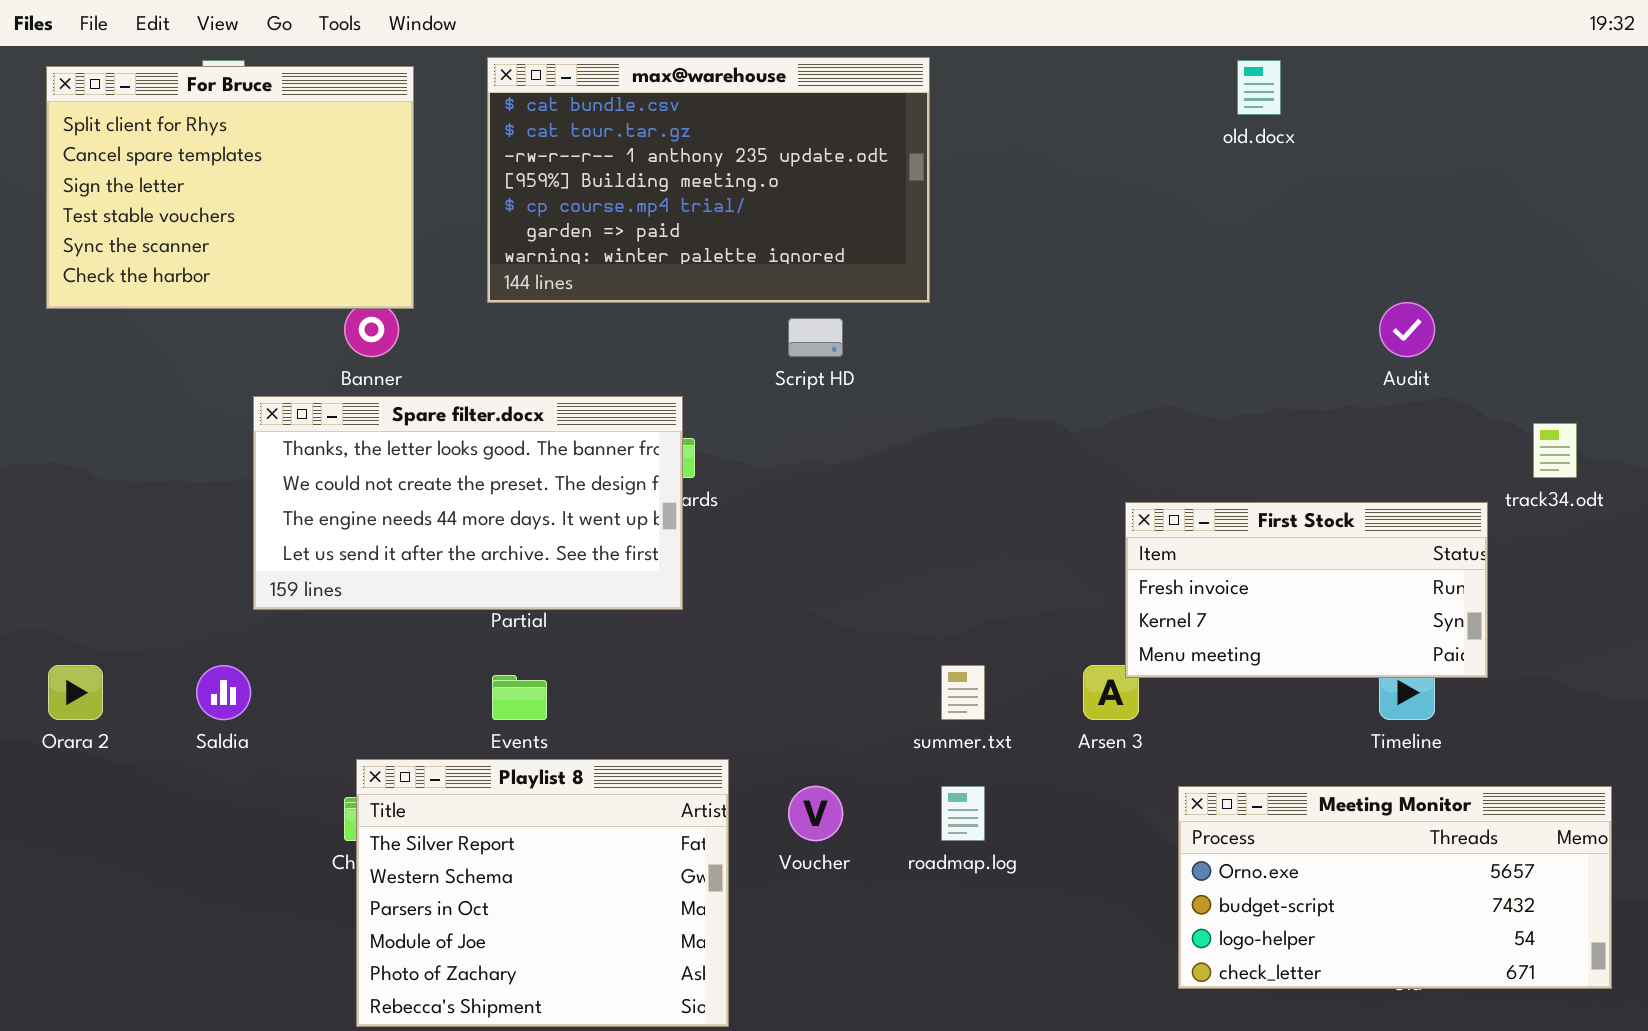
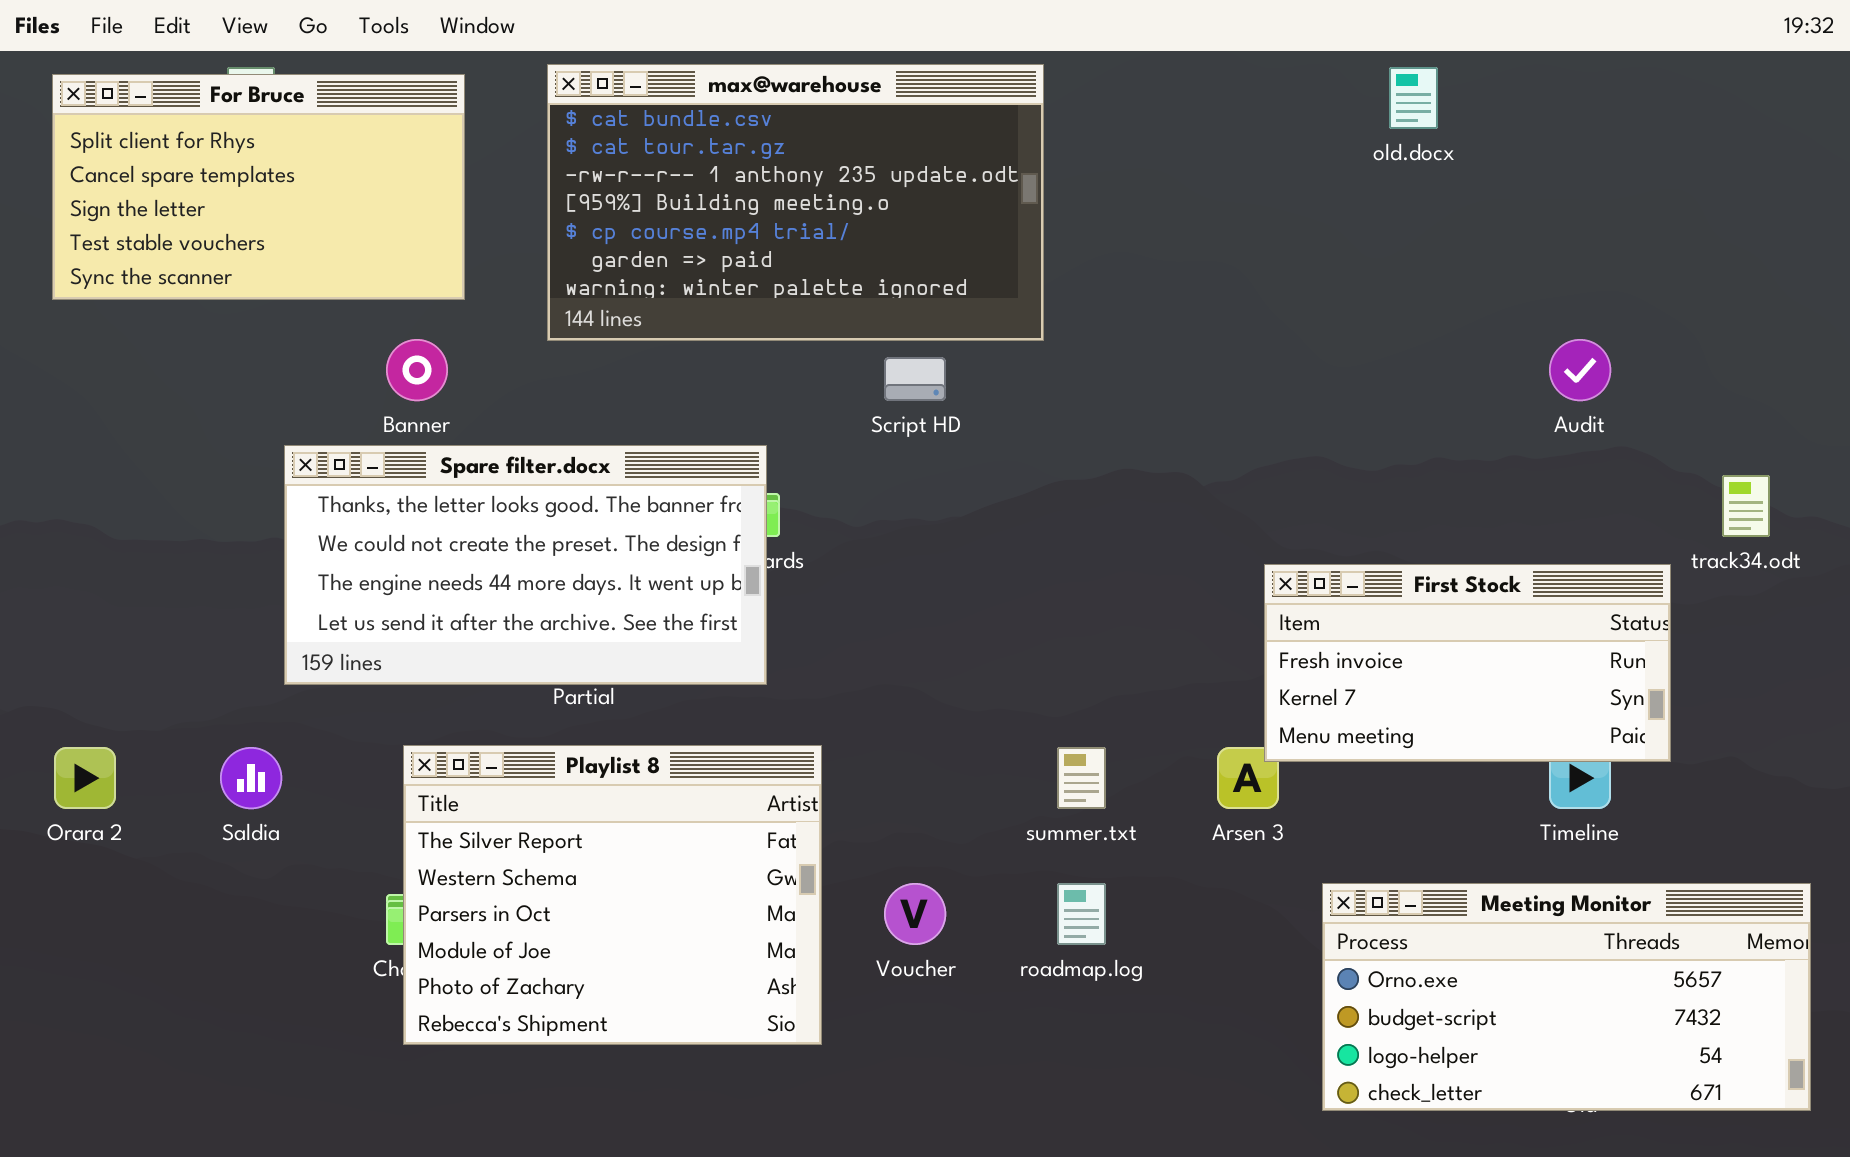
For Bruce: [46,66,414,309] -> [52,74,465,300], resized
Playlist 8: [356,759,729,1027] -> [403,745,822,1045], moved

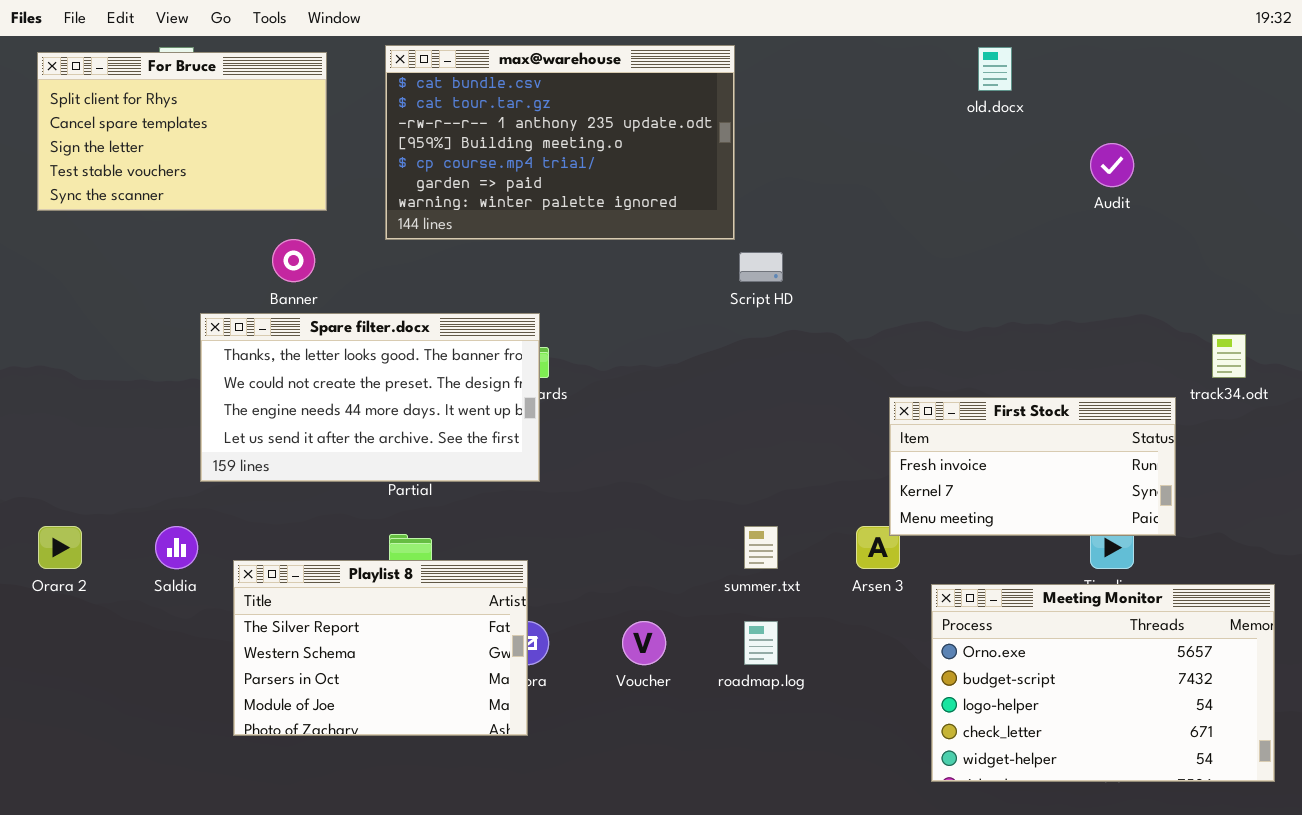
Audit: [1549,339,1611,401] -> [1090,143,1134,187], moved
Script HD: [884,357,946,401] -> [739,252,783,282], moved
Playlist 8: [403,745,822,1045] -> [233,560,528,736], moved, resized
Meeting Monitor: [1322,883,1811,1111] -> [931,584,1275,782], resized

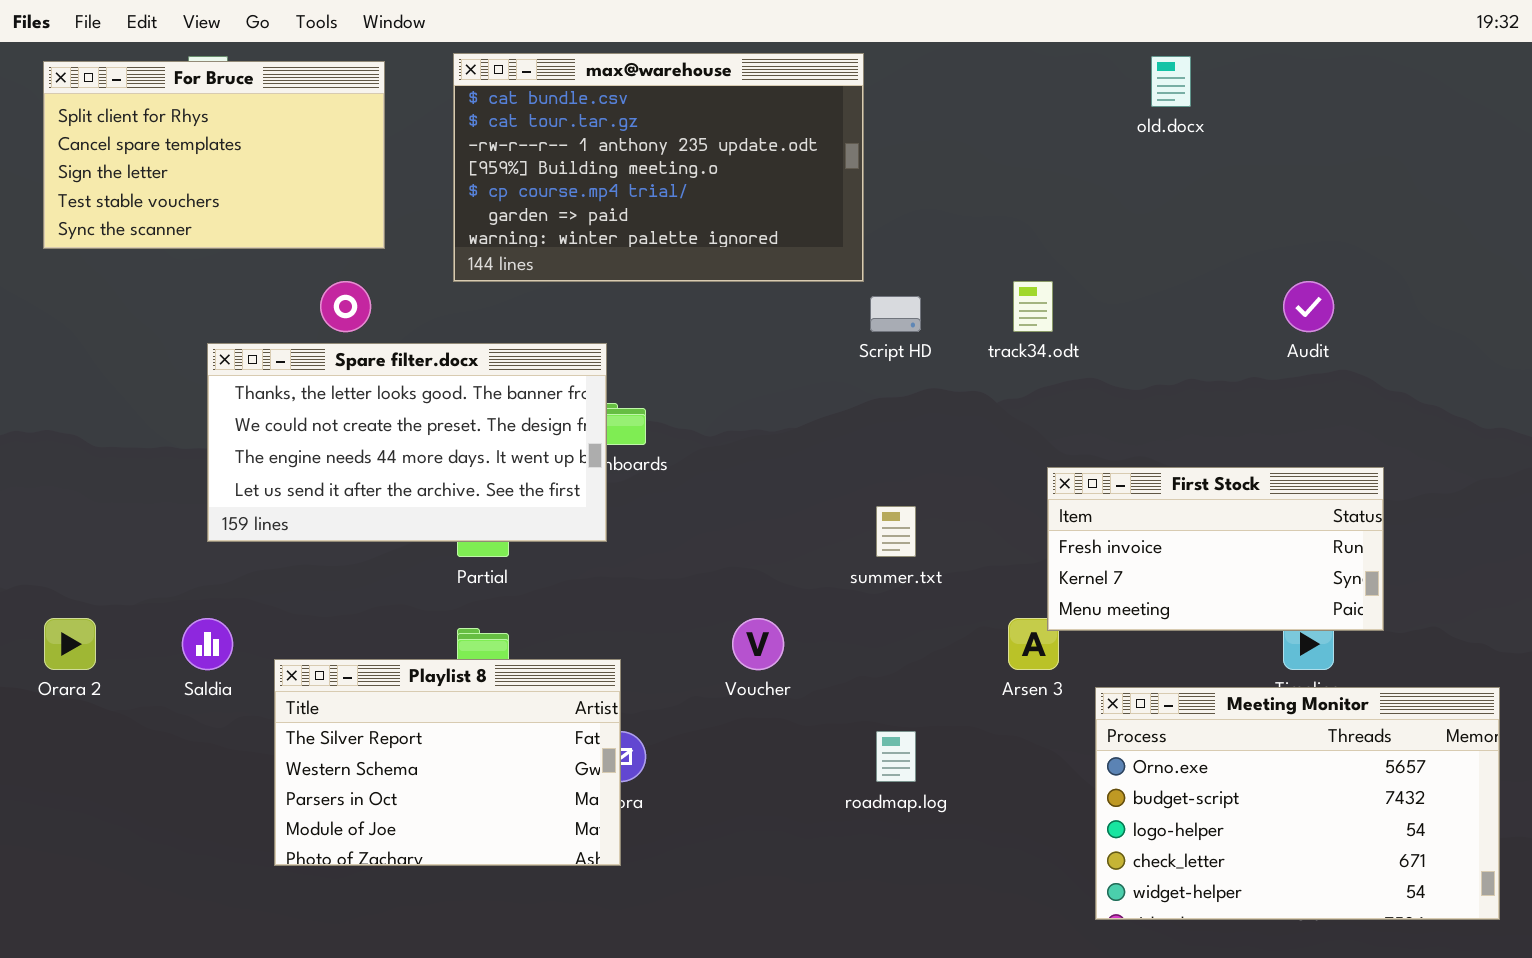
Audit: [1090,143,1134,187] -> [1283,281,1334,332], moved
Spare filter.docx: [200,313,540,482] -> [207,343,607,542], moved
track34.odt: [1212,334,1246,378] -> [1013,281,1053,332], moved
summer.txt: [744,526,778,569] -> [876,506,916,557], moved
Voucher: [622,621,666,665] -> [732,618,784,670], moved

